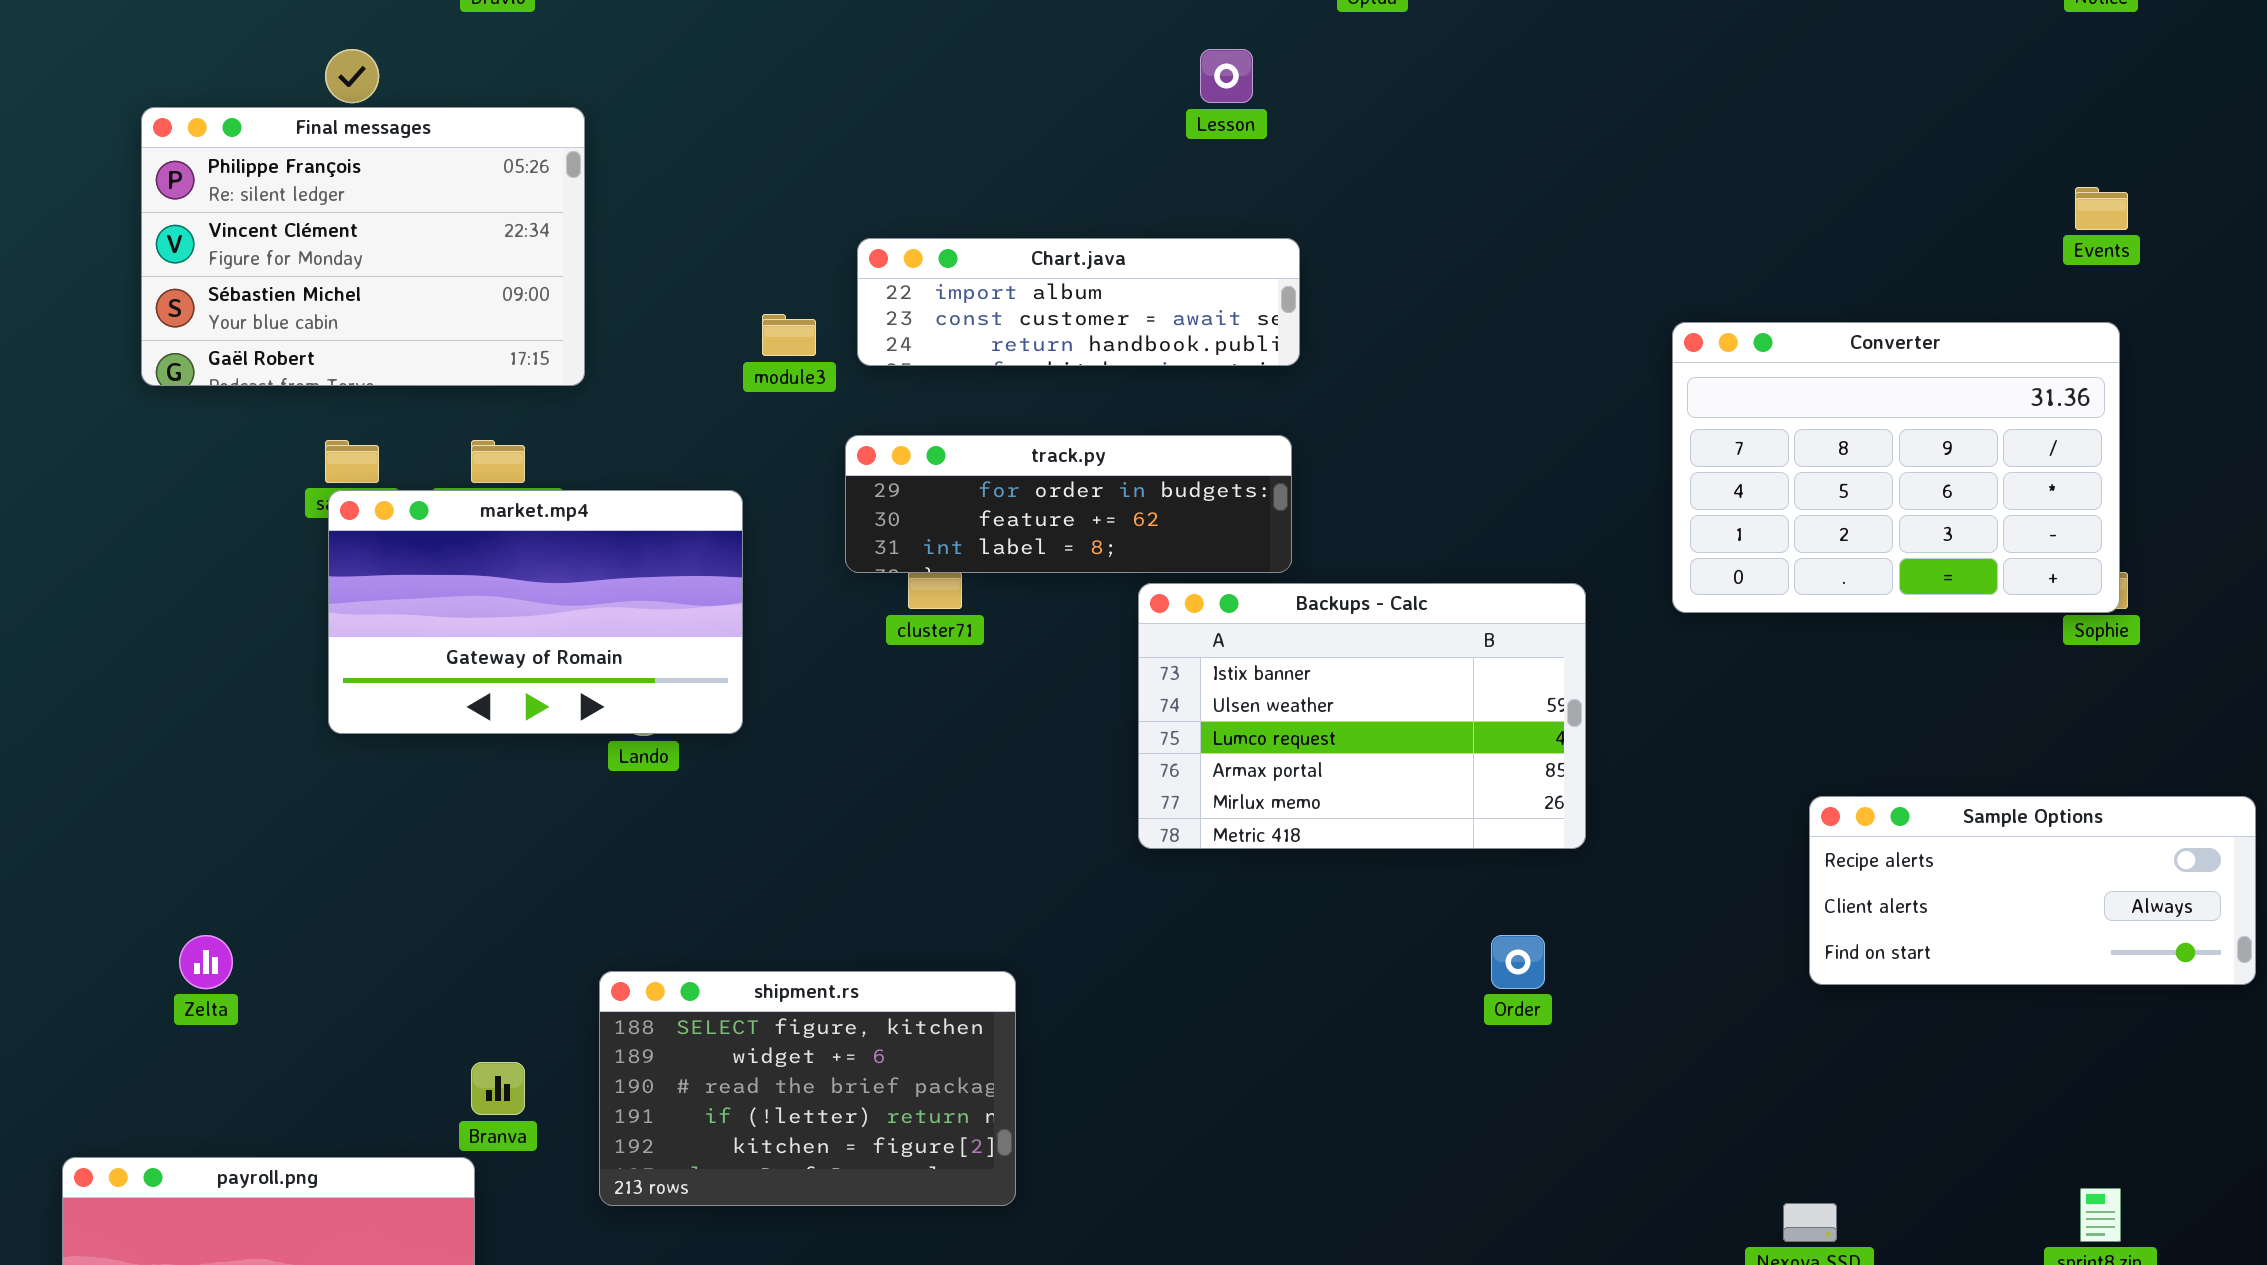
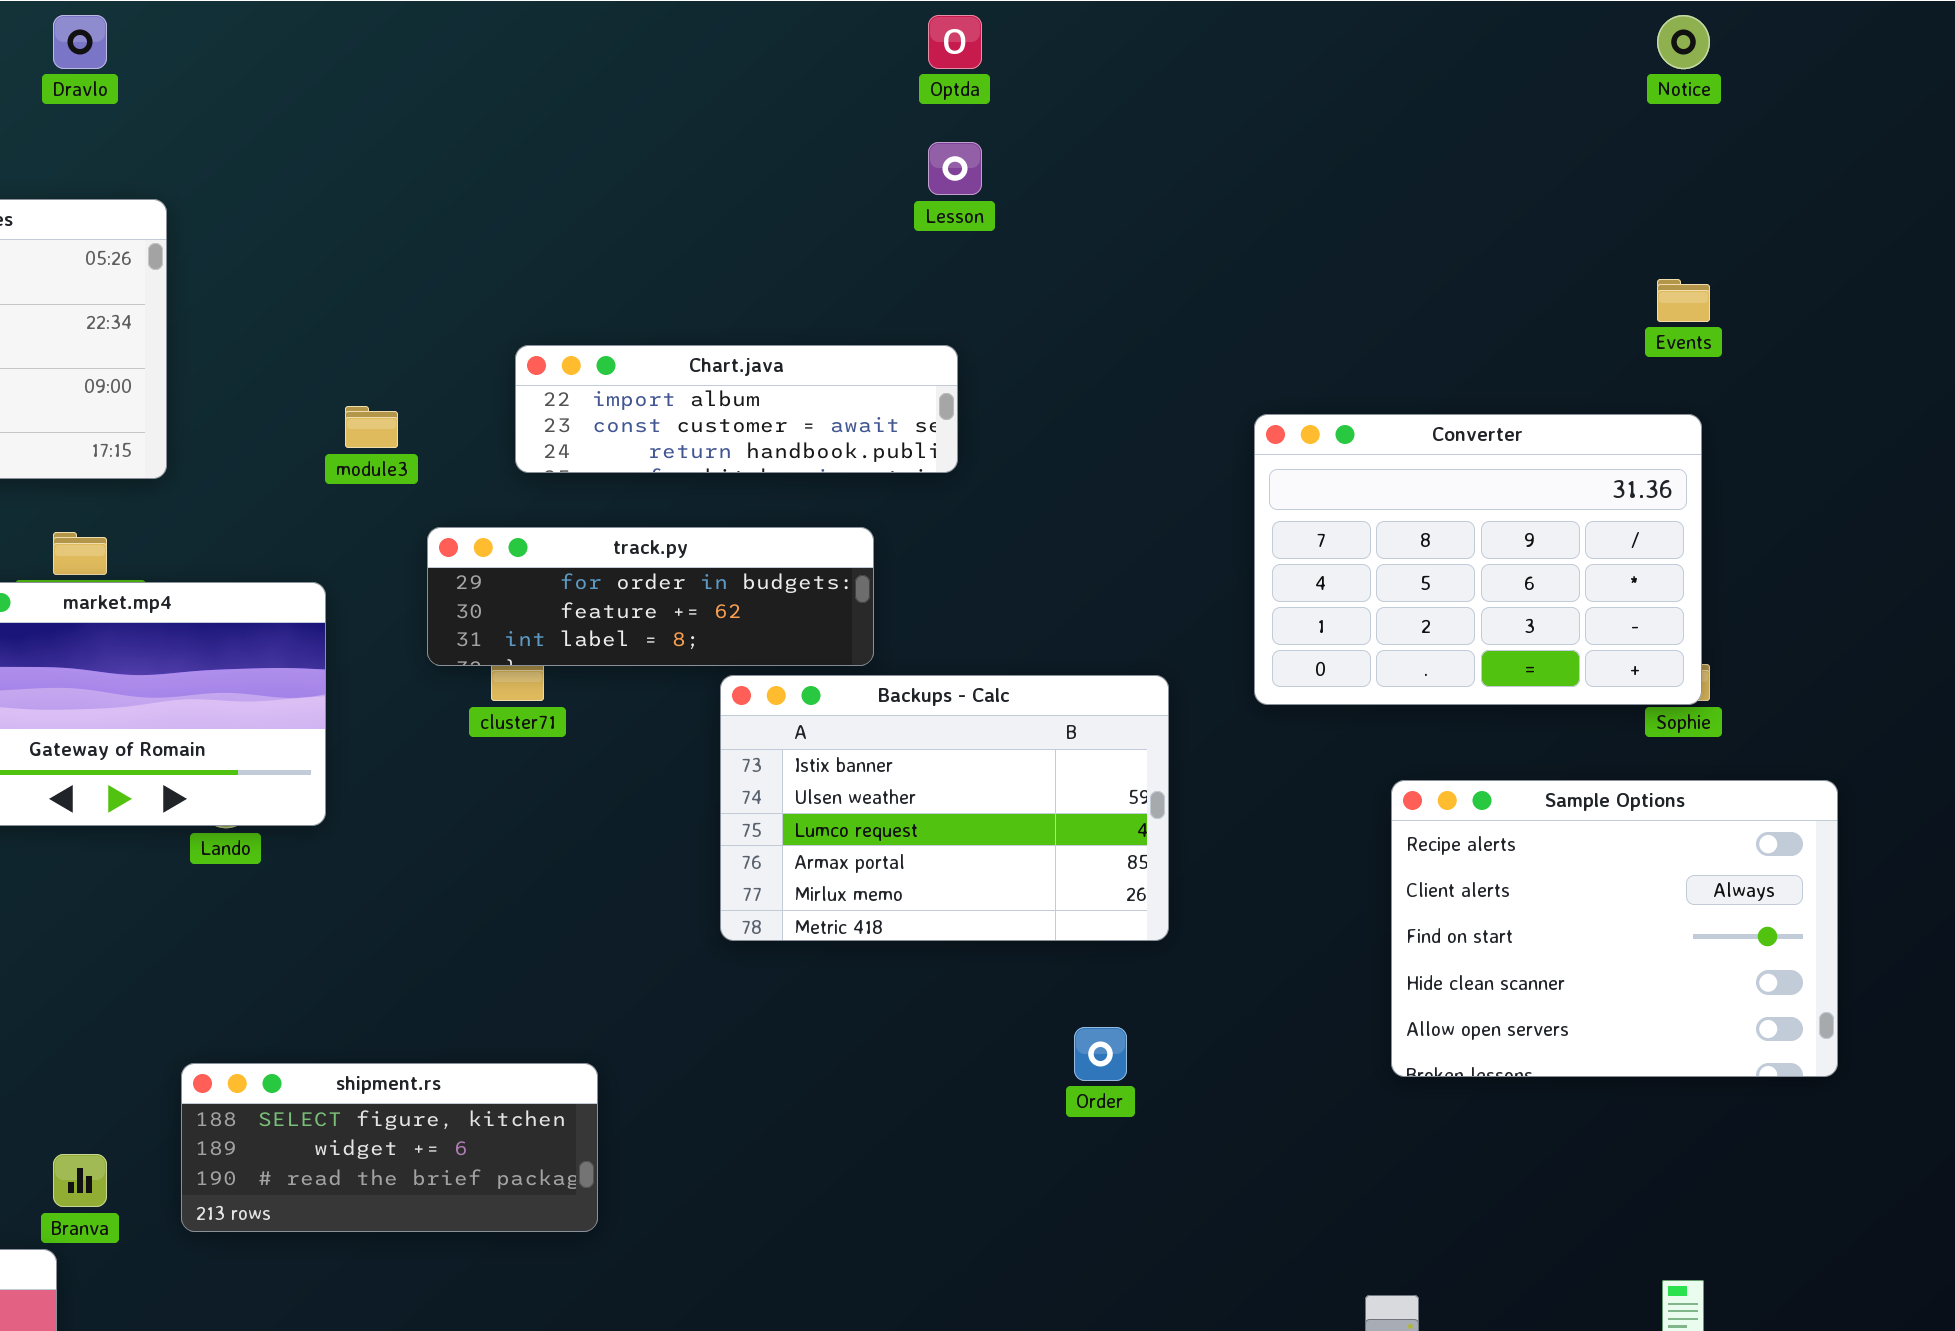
Lesson: [1200,49,1253,103] -> [928,142,982,195], moved
Chart.java: [857,238,1300,366] -> [515,345,958,473], moved
Sample Options: [1809,796,2256,985] -> [1391,780,1838,1077], resized
shipment.rs: [599,971,1016,1206] -> [181,1063,598,1232], resized

